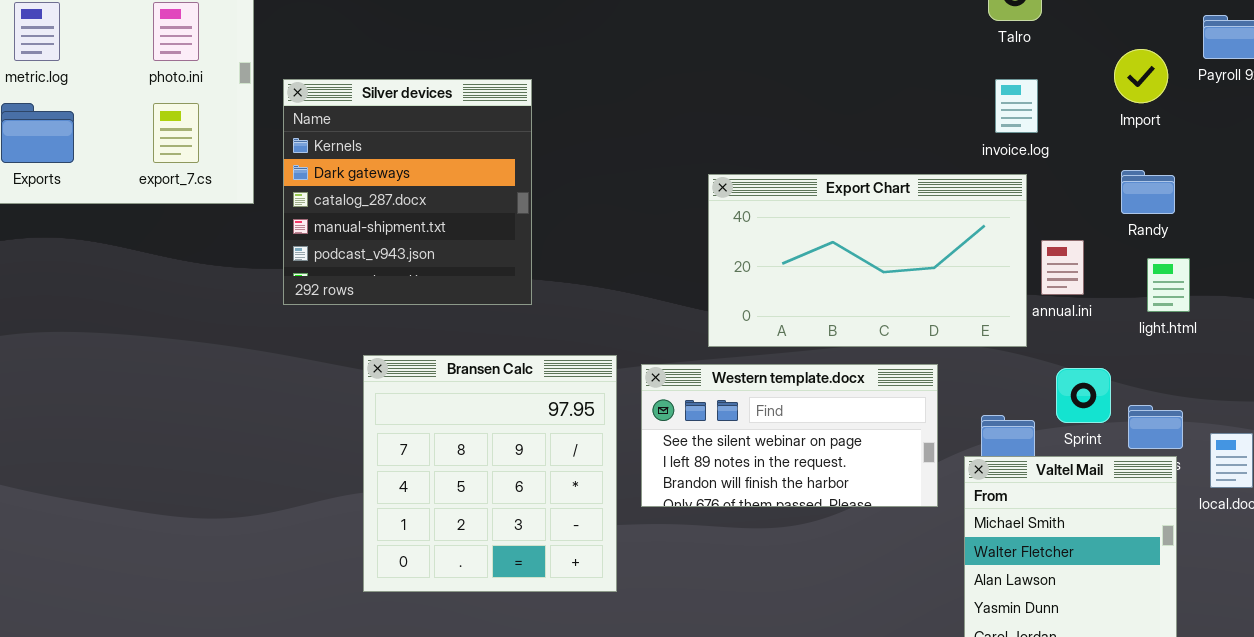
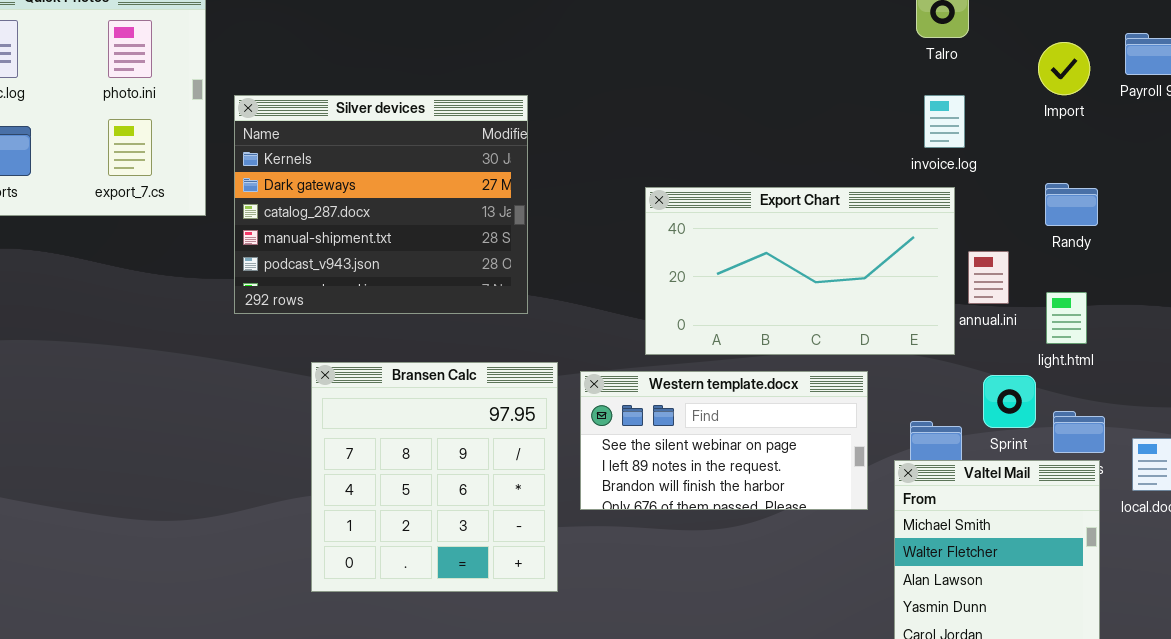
Import: [1114,49,1168,103] -> [1038,42,1090,95], moved
Silver devices: [283,79,532,305] -> [234,95,528,314], resized
light.html: [1147,258,1190,312] -> [1046,292,1087,344], moved

